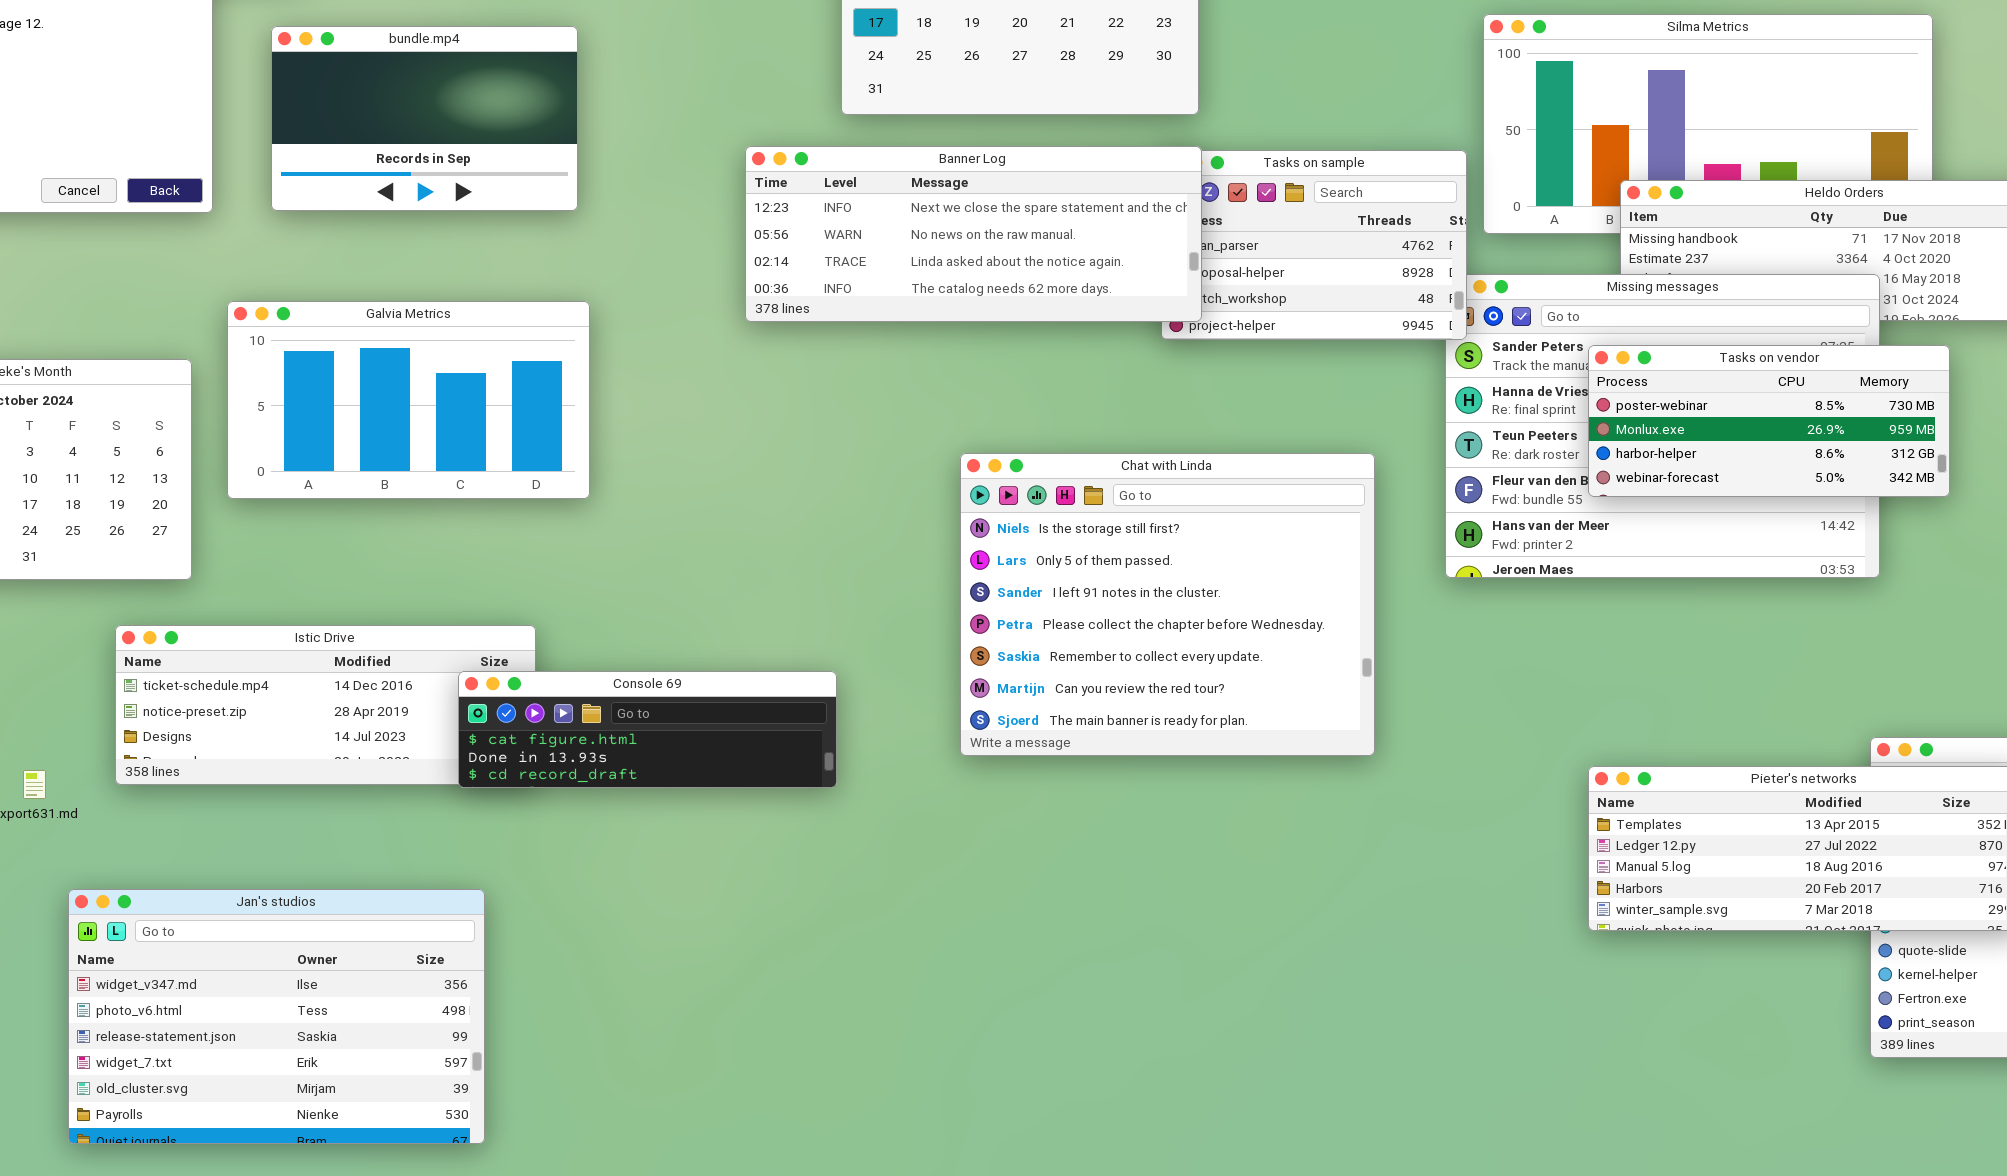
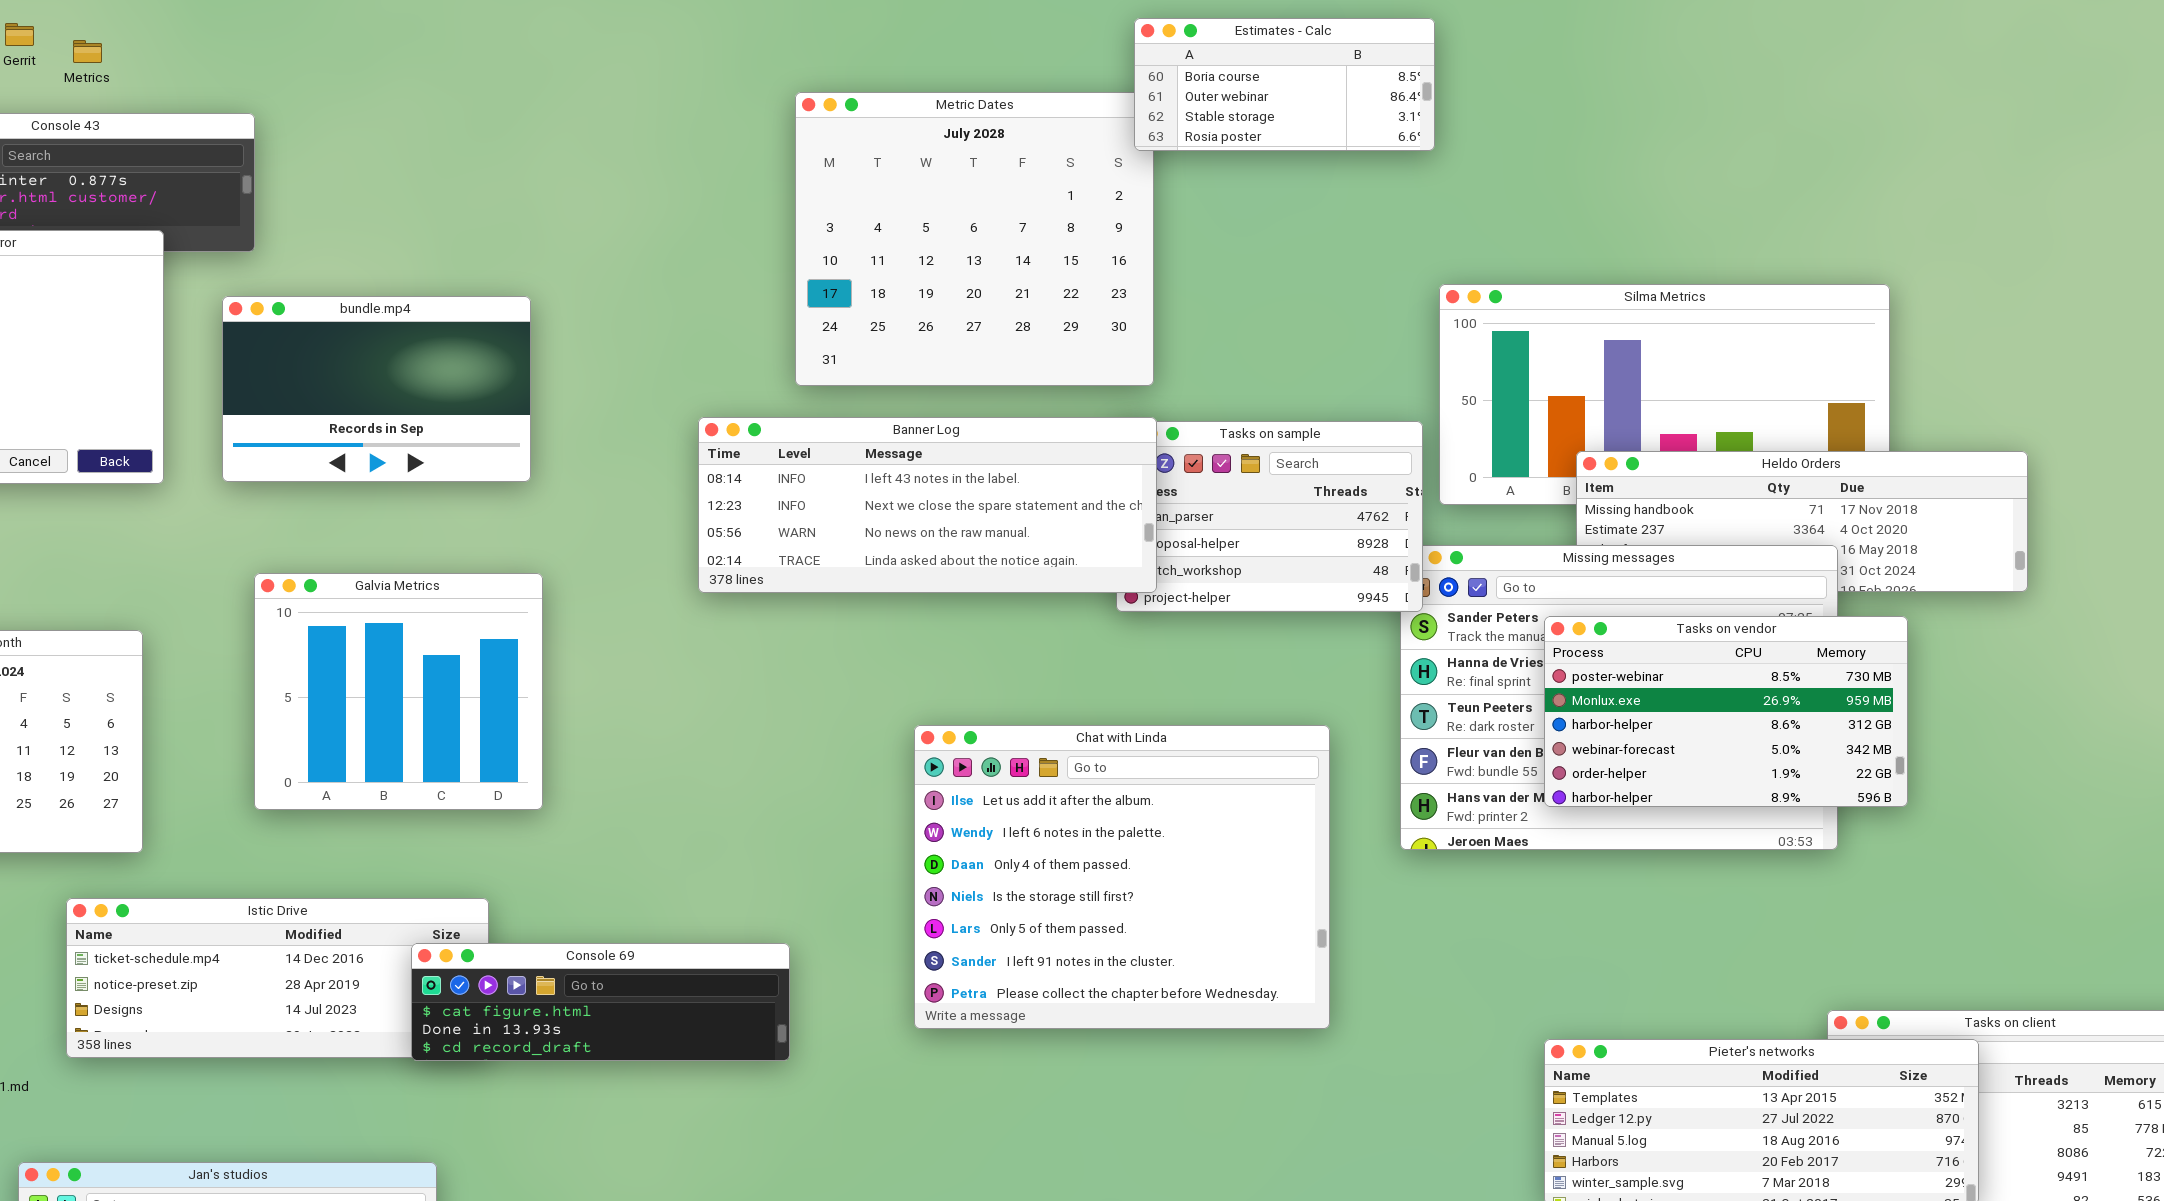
Banner Log: [745,146,1202,322] -> [698,417,1157,593], scrolled up 1 row
Galvia Metrics: [227,301,590,499] -> [254,573,543,810], resized
Tasks on vendor: [1588,345,1950,497] -> [1544,616,1908,807], resized
Chat with Linda: [960,453,1375,756] -> [914,725,1330,1029], scrolled up 3 rows

